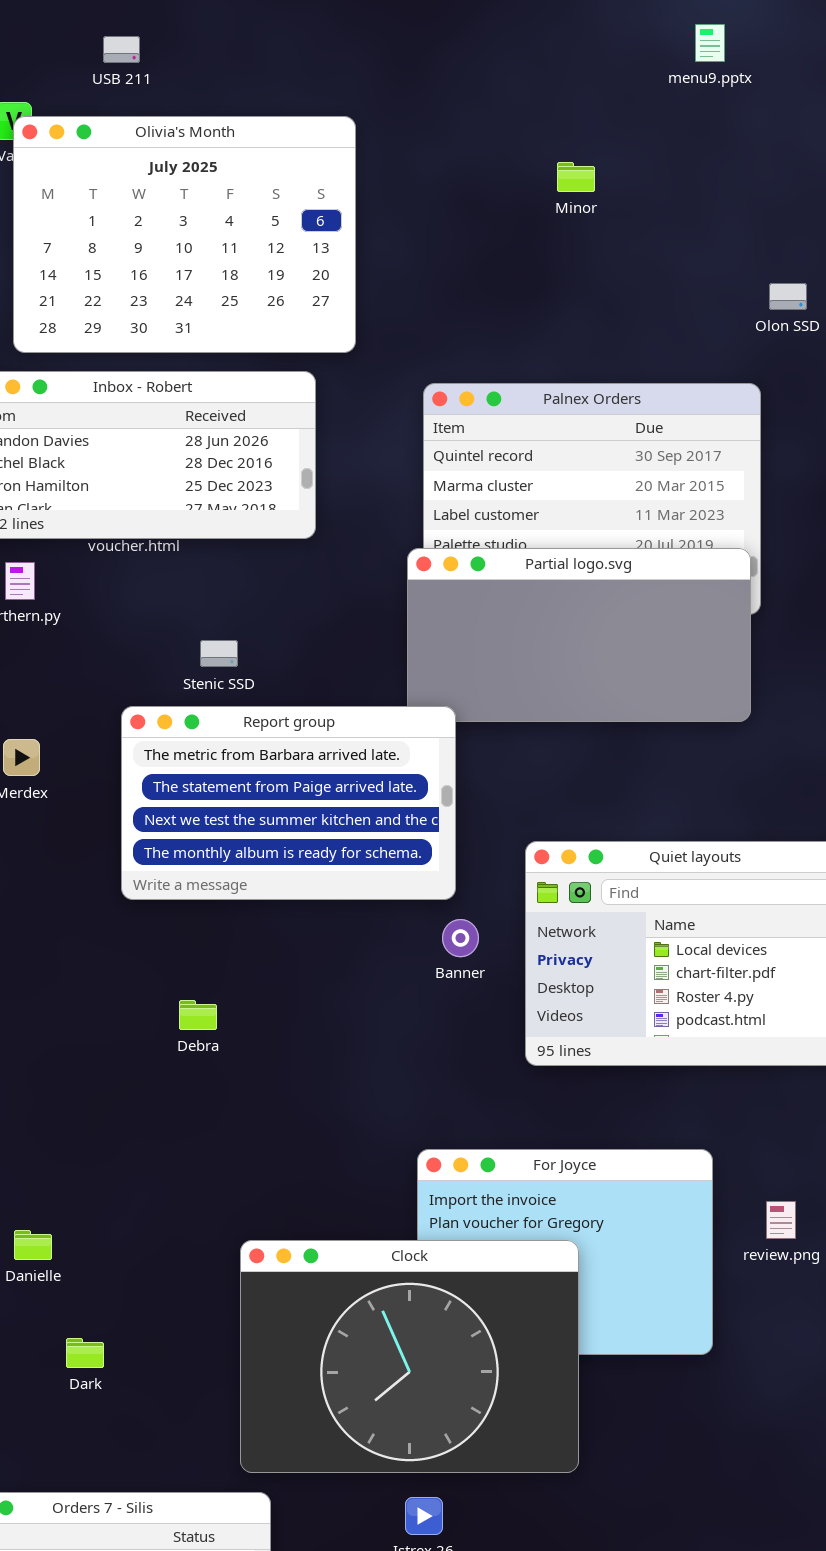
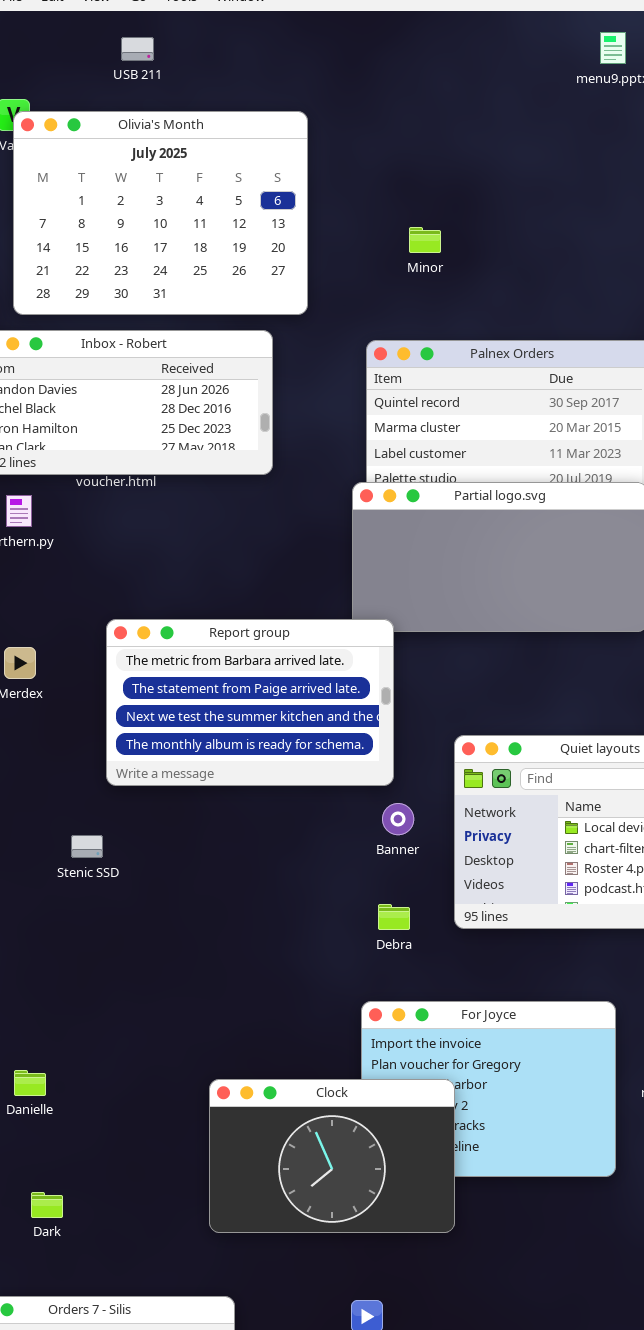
USB 211: [103,36,140,63] -> [121,37,154,61], moved
Minor: [557,162,595,192] -> [409,227,441,253], moved
Stenic SSD: [200,640,238,667] -> [71,835,103,858], moved
Debra: [179,1000,217,1030] -> [378,904,410,930], moved
Clock: [240,1240,579,1473] -> [209,1079,455,1233], resized
Dark: [66,1338,104,1368] -> [31,1192,63,1218], moved

